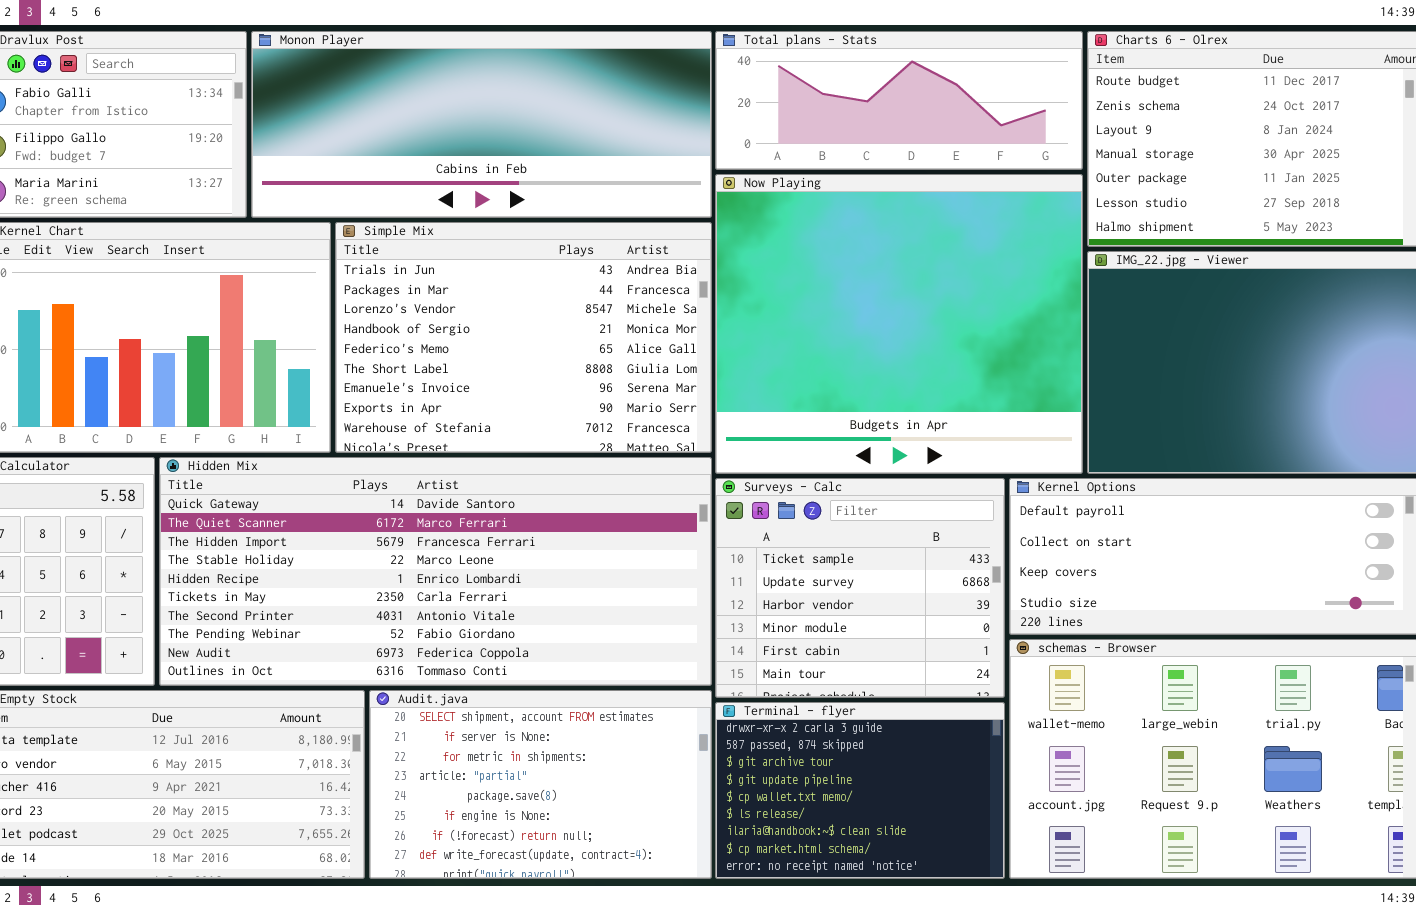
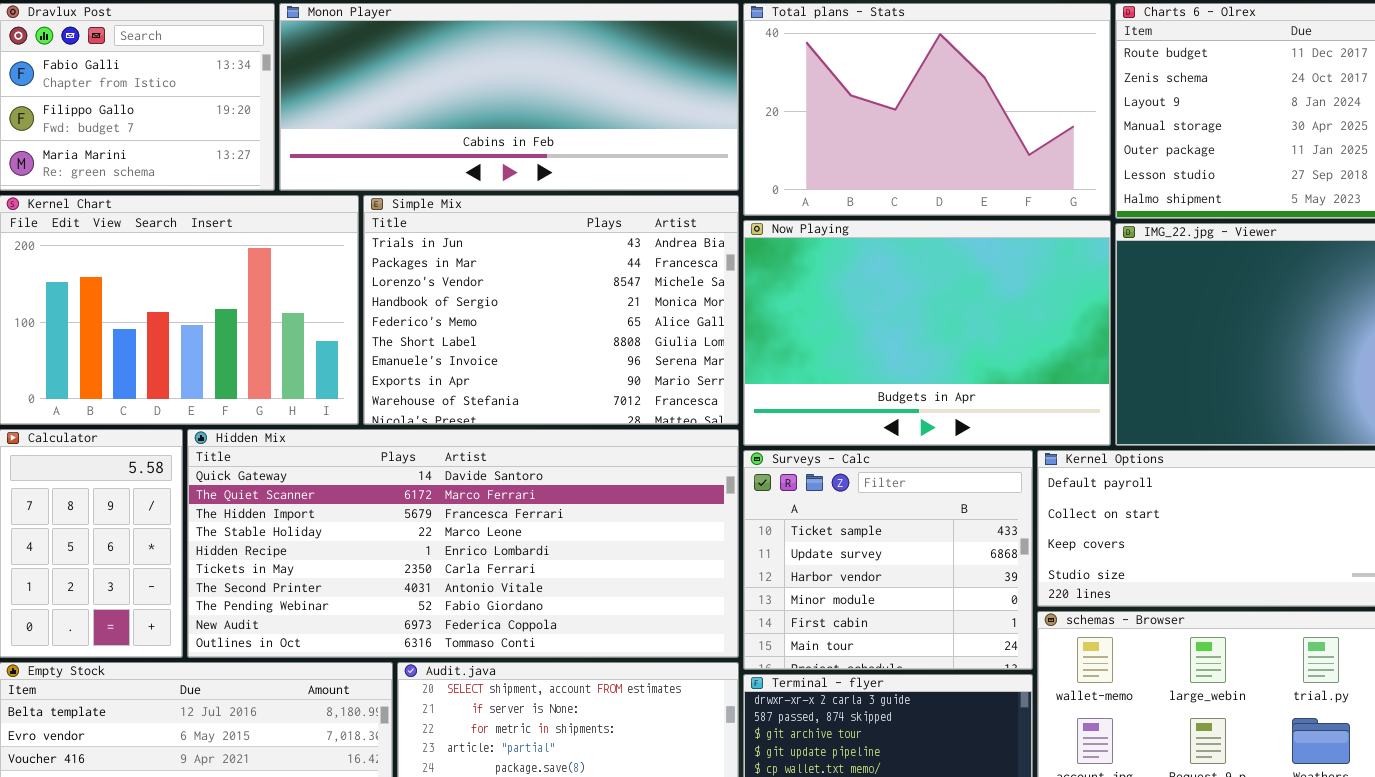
Total plans - Stats: [715,31,1083,170] -> [743,3,1111,216], resized
Now Playing: [715,174,1083,474] -> [743,220,1111,446], resized

